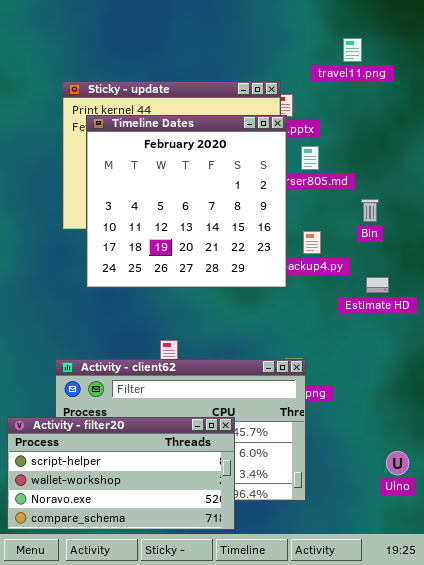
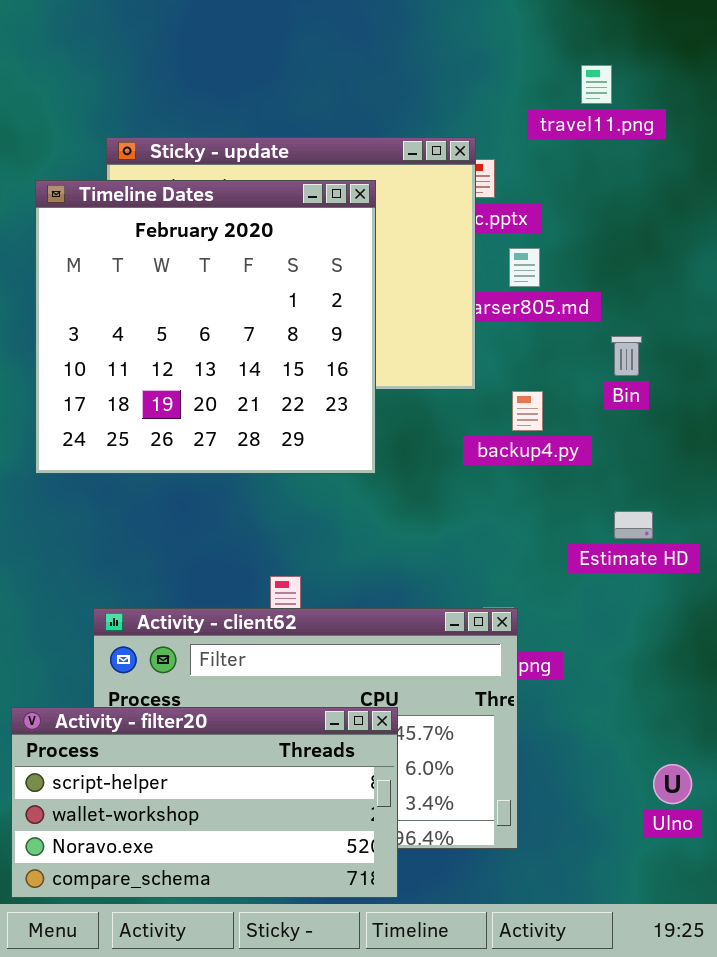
Timeline Dates: [86,115,287,288] -> [35,180,376,474], moved
Estimate HD: [366,277,389,293] -> [614,511,653,539], moved

